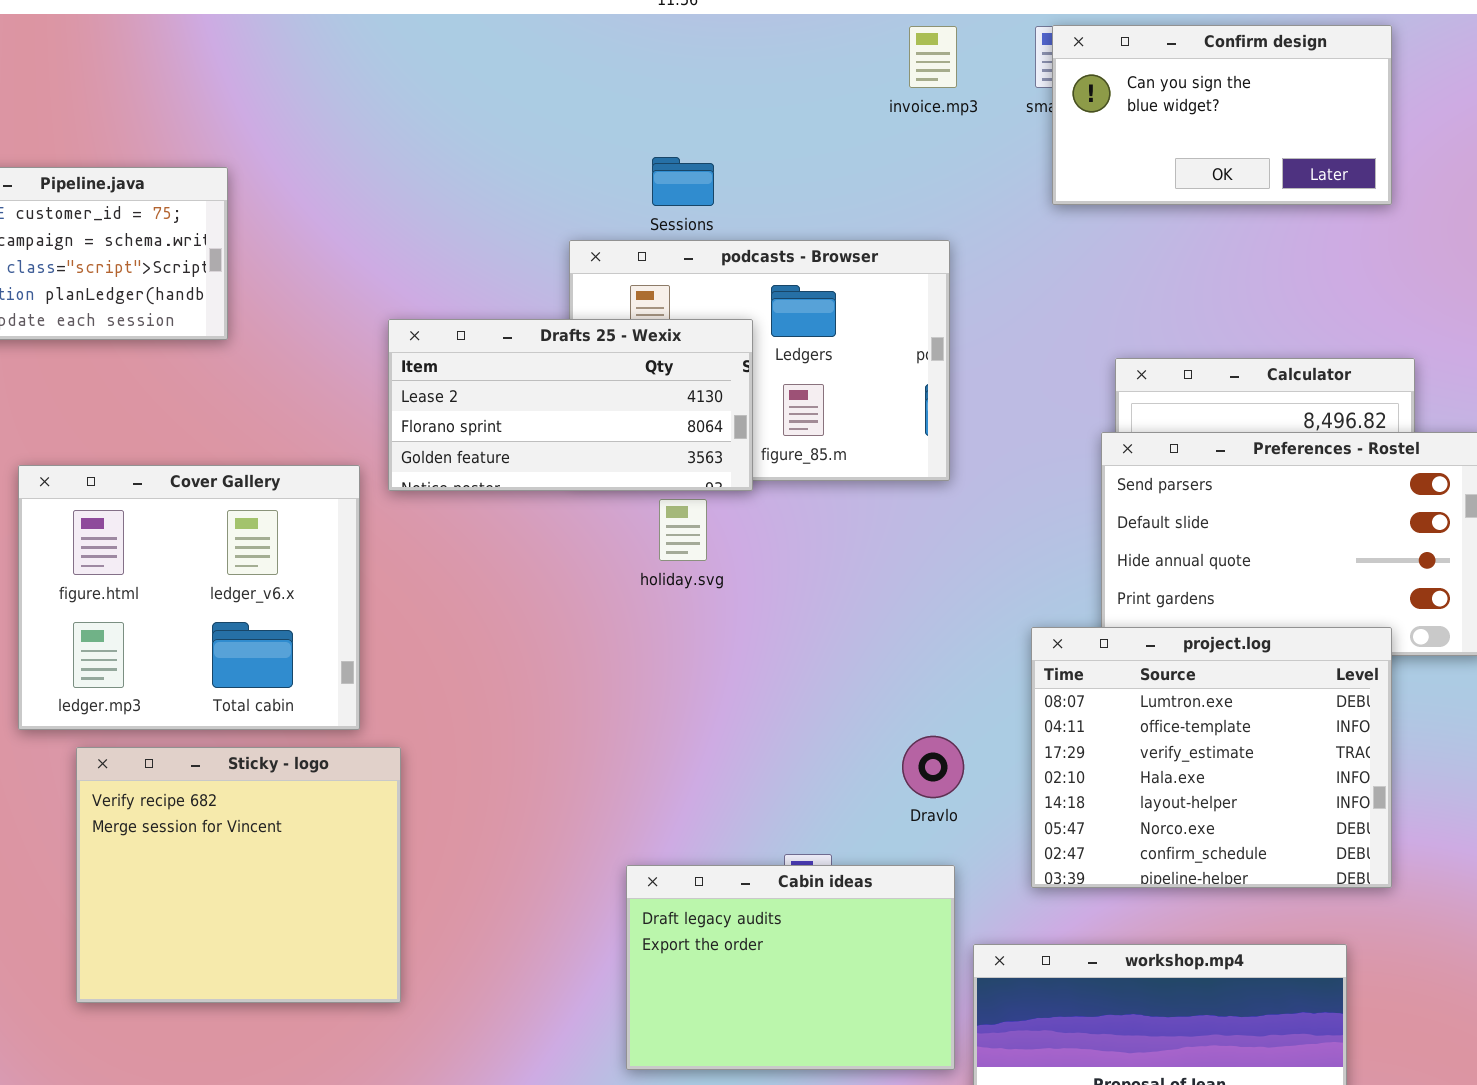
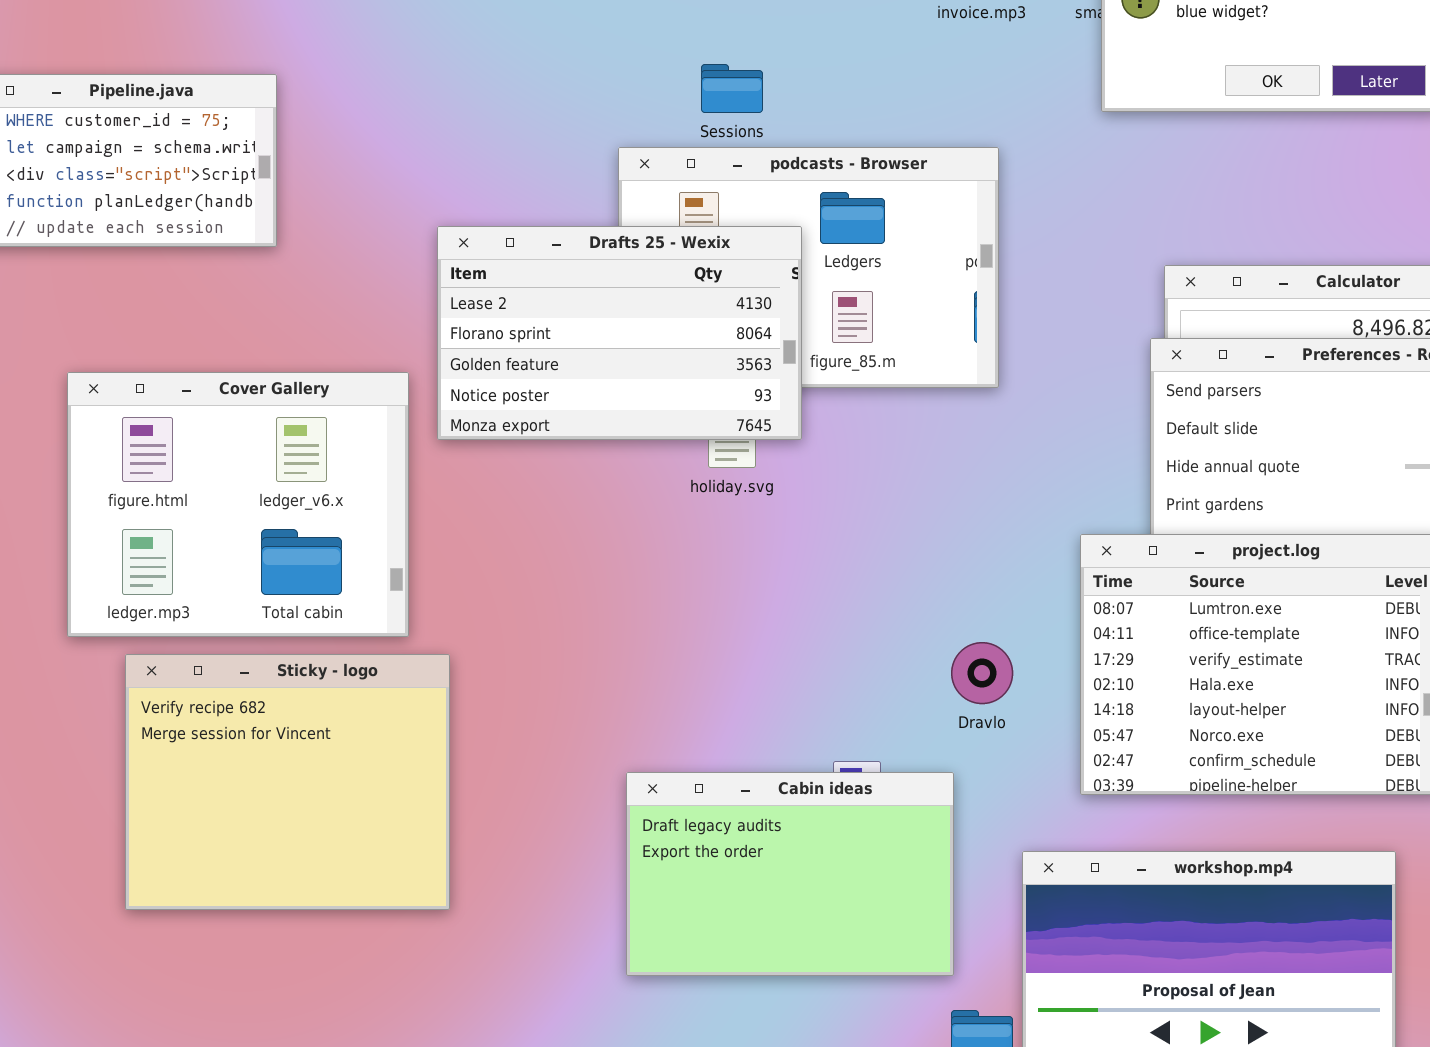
Drafts 25 - Wexix: [388,319,753,491] -> [437,226,802,440], resized
Cabin ideas: [626,865,955,1070] -> [626,772,954,976], moved

